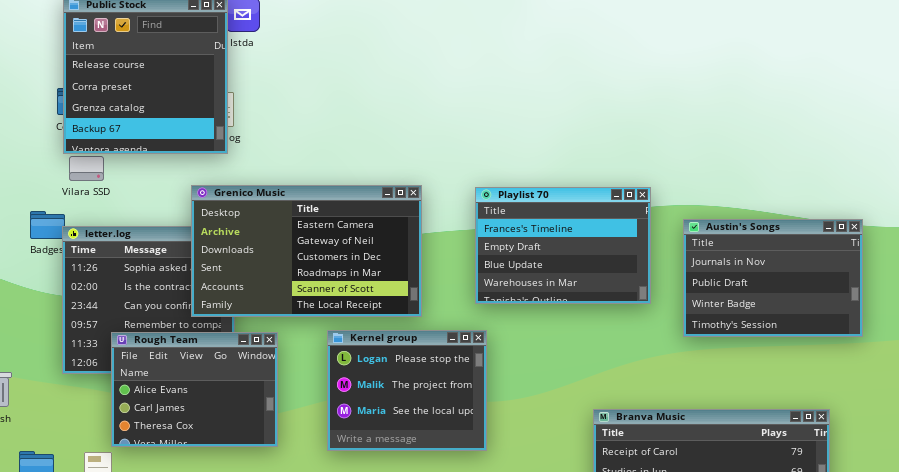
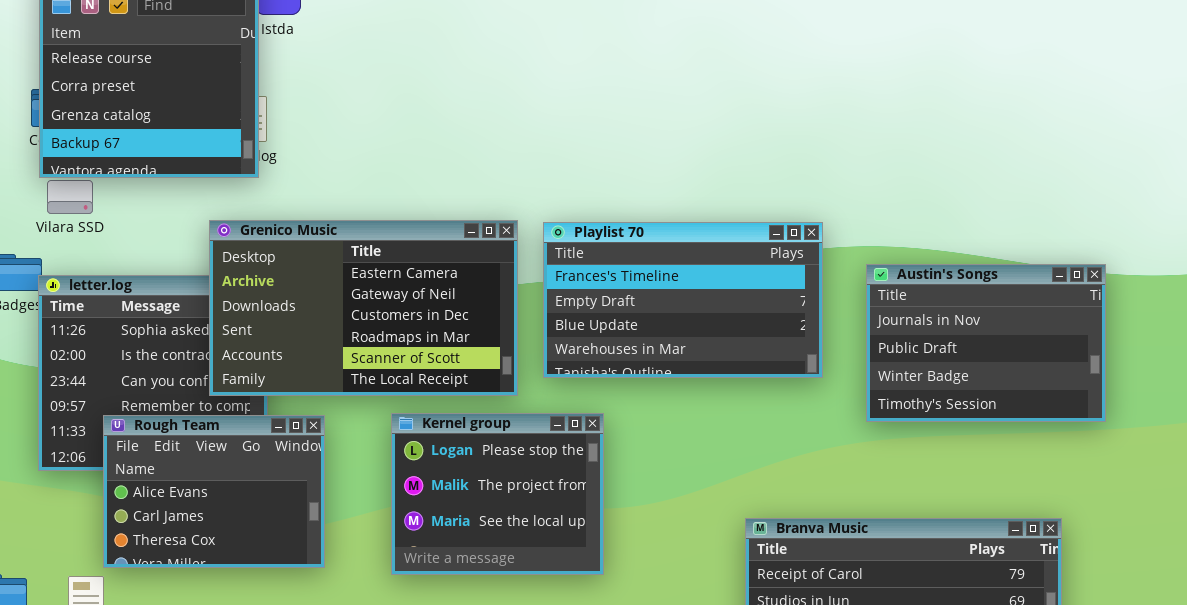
Playlist 70: [475,187,651,304] -> [543,222,823,378], resized

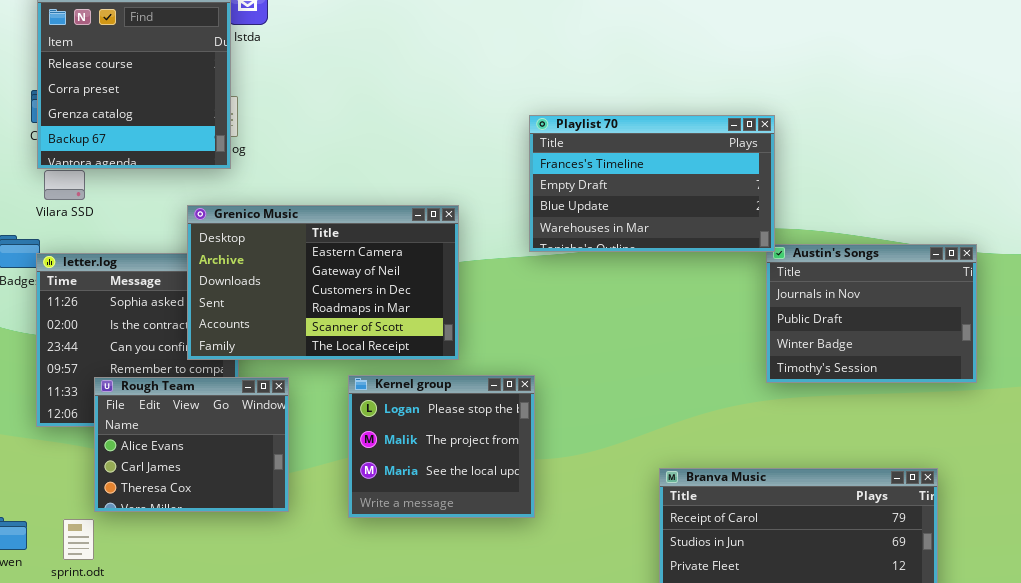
Playlist 70: [543,222,823,378] -> [529,115,775,252], moved

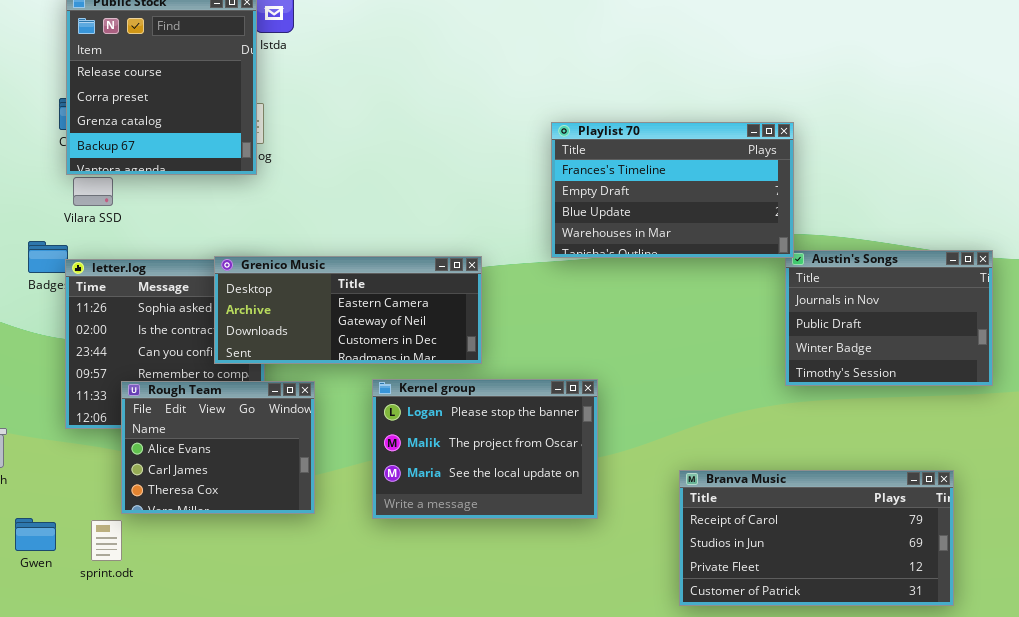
Grenico Music: [187,205,459,360] -> [214,256,482,364], resized
Kernel group: [348,375,535,518] -> [372,379,598,519], resized

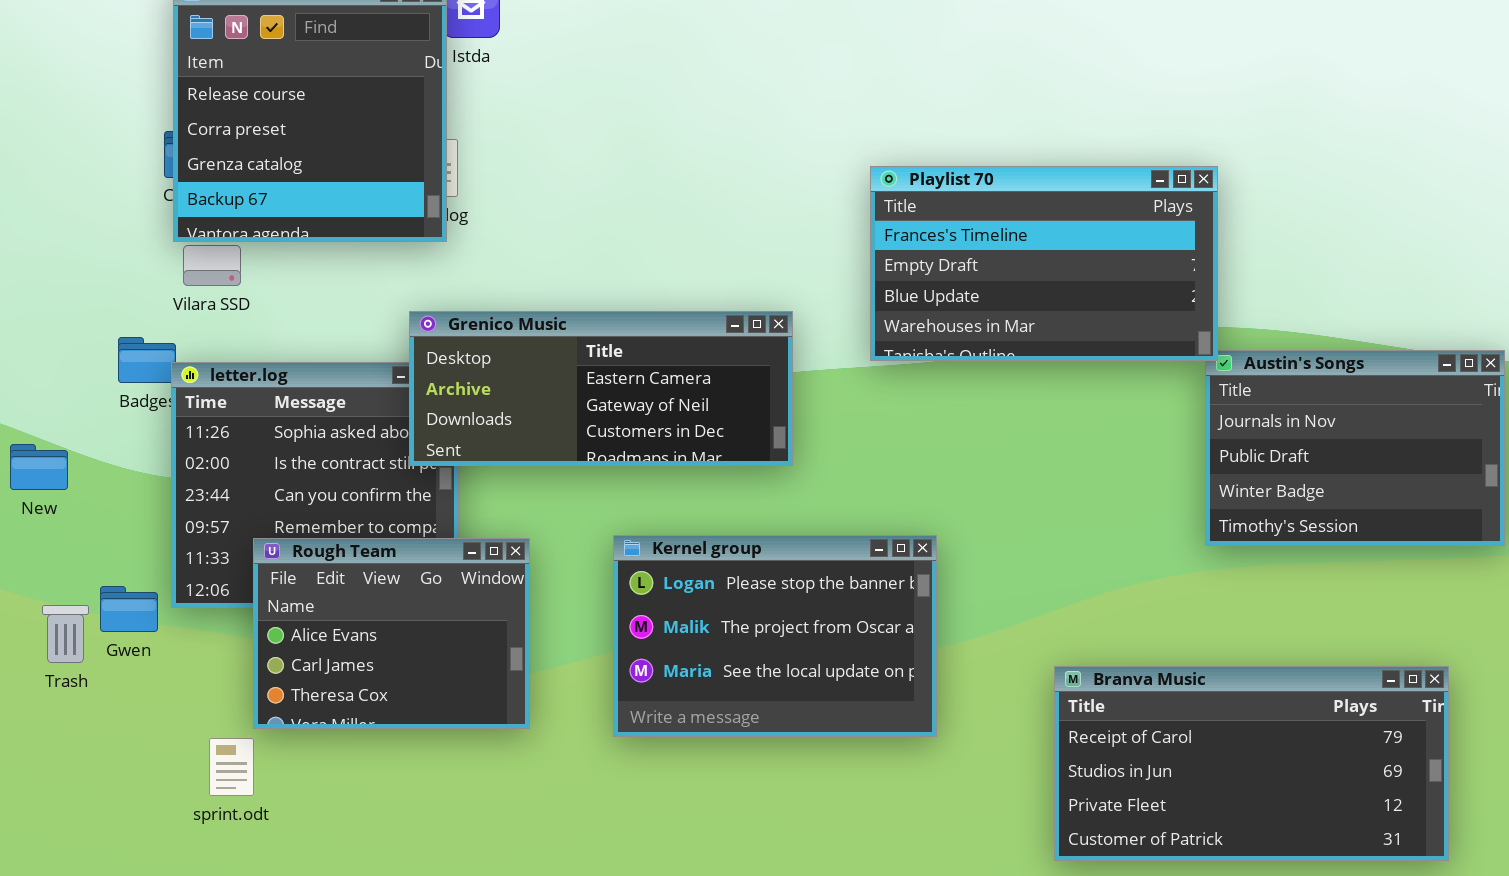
Grenico Music: [214,256,482,364] -> [409,311,793,466], moved
Gwen: [15,518,56,551] -> [100,586,158,632], moved

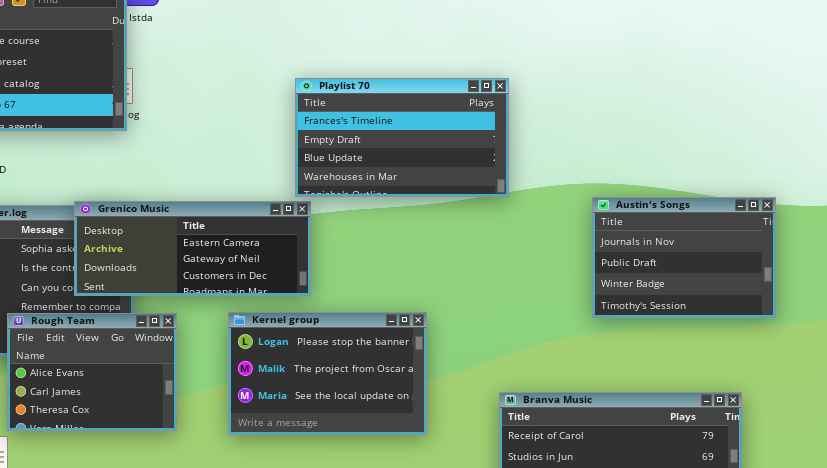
Playlist 70: [870,166,1218,361] -> [295,78,509,197], moved
Grenico Music: [409,311,793,466] -> [74,201,311,296], moved

